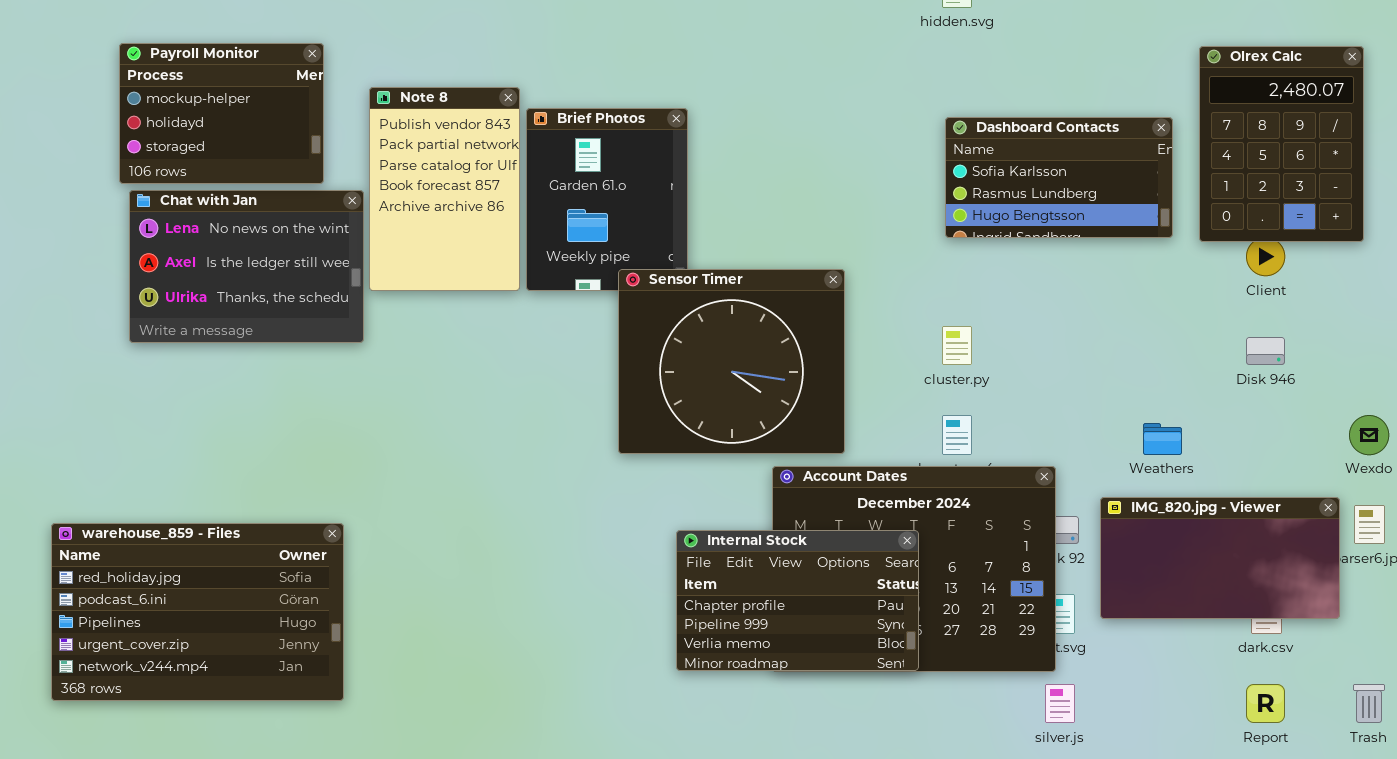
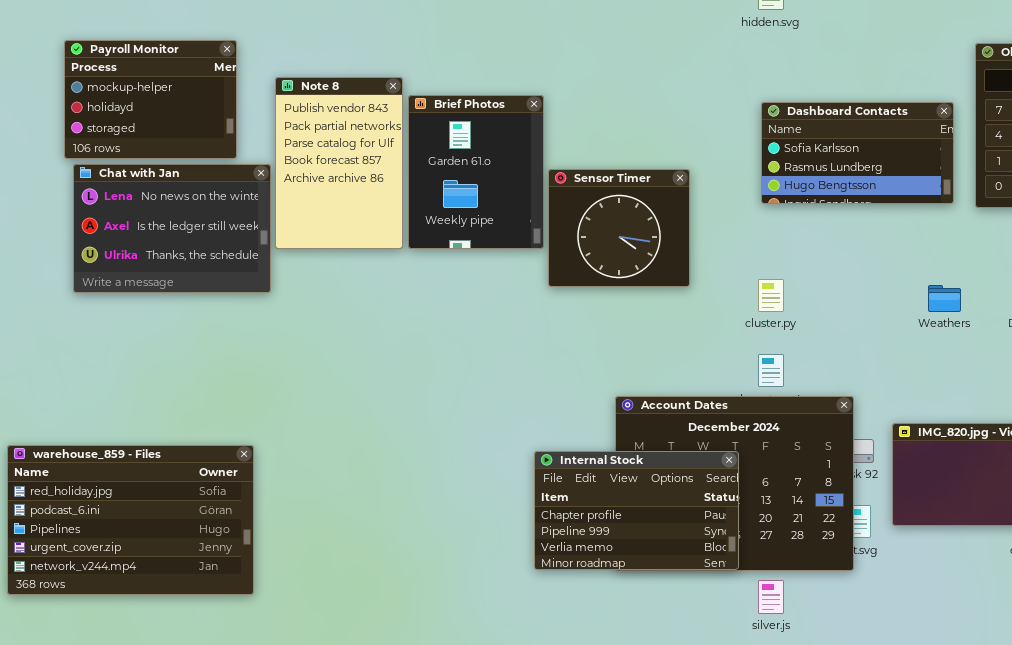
Sensor Timer: [618,269,845,454] -> [548,169,690,287], moved, resized
Weathers: [1143,423,1182,455] -> [928,285,961,312], moved
silver.js: [1045,684,1075,723] -> [758,580,784,614], moved

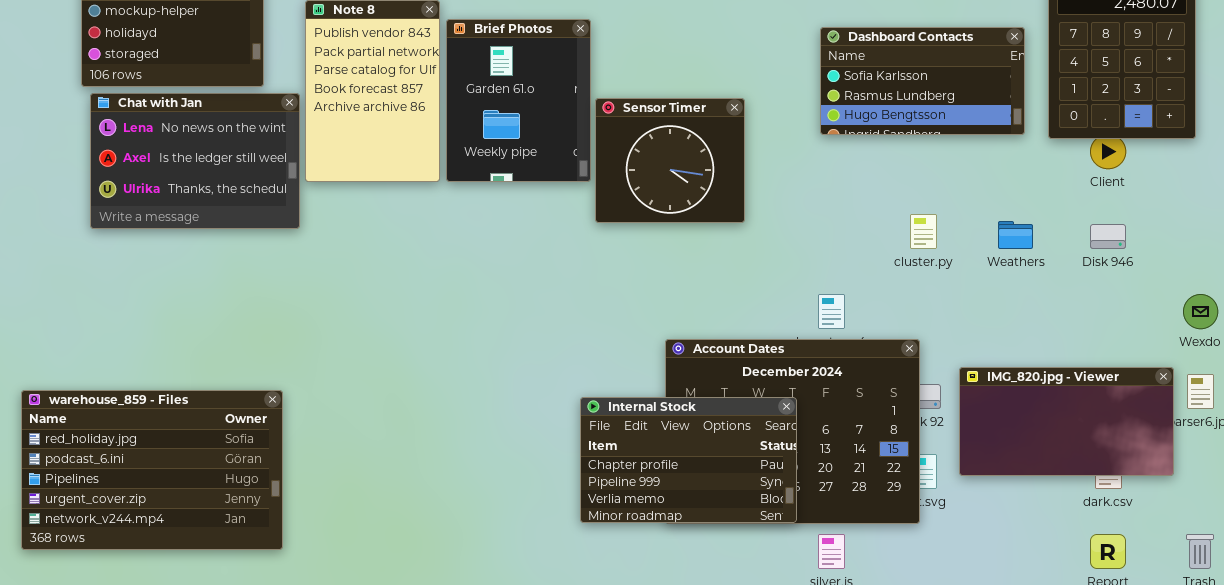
cluster.py: [758,279,784,312] -> [910,214,937,249], moved

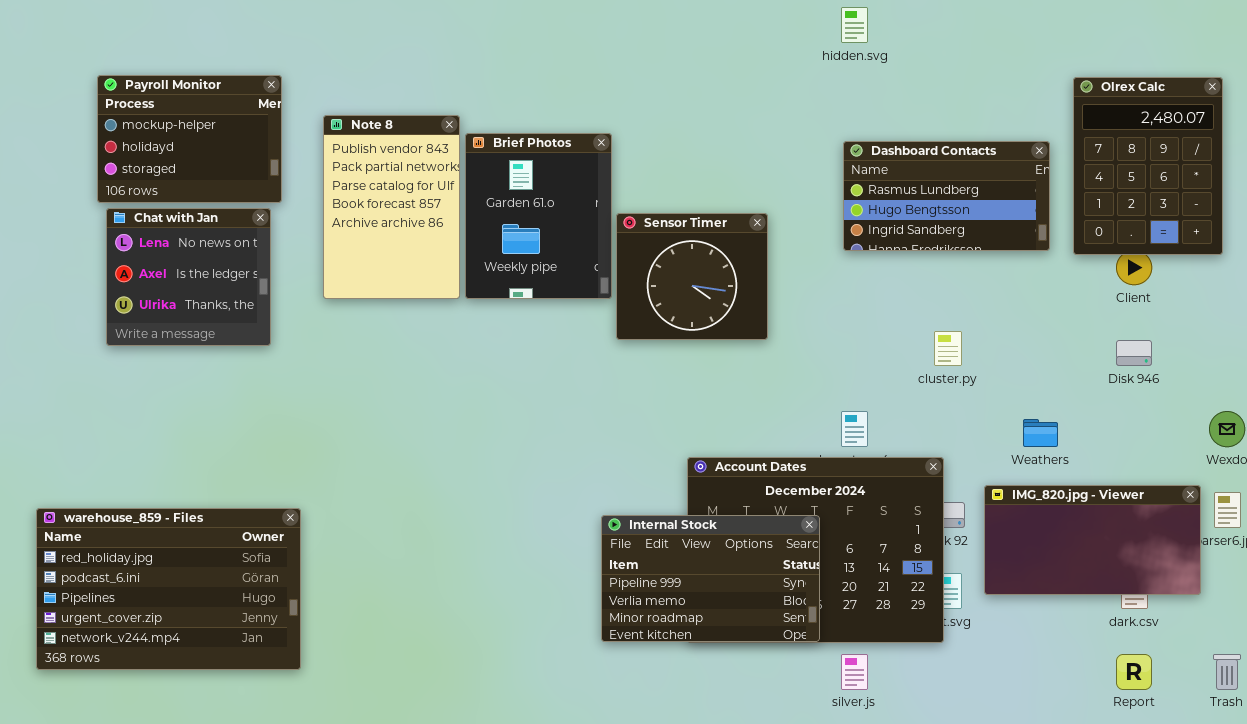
Dashboard Contacts: [820,27,1025,135] -> [843,141,1050,251], scrolled down 1 row
Chat with Jan: [90,93,300,229] -> [106,208,271,346], resized
Weathers: [998,221,1033,249] -> [1023,419,1058,447], moved
Internal Stock: [580,397,797,523] -> [601,515,820,642], scrolled down 1 row

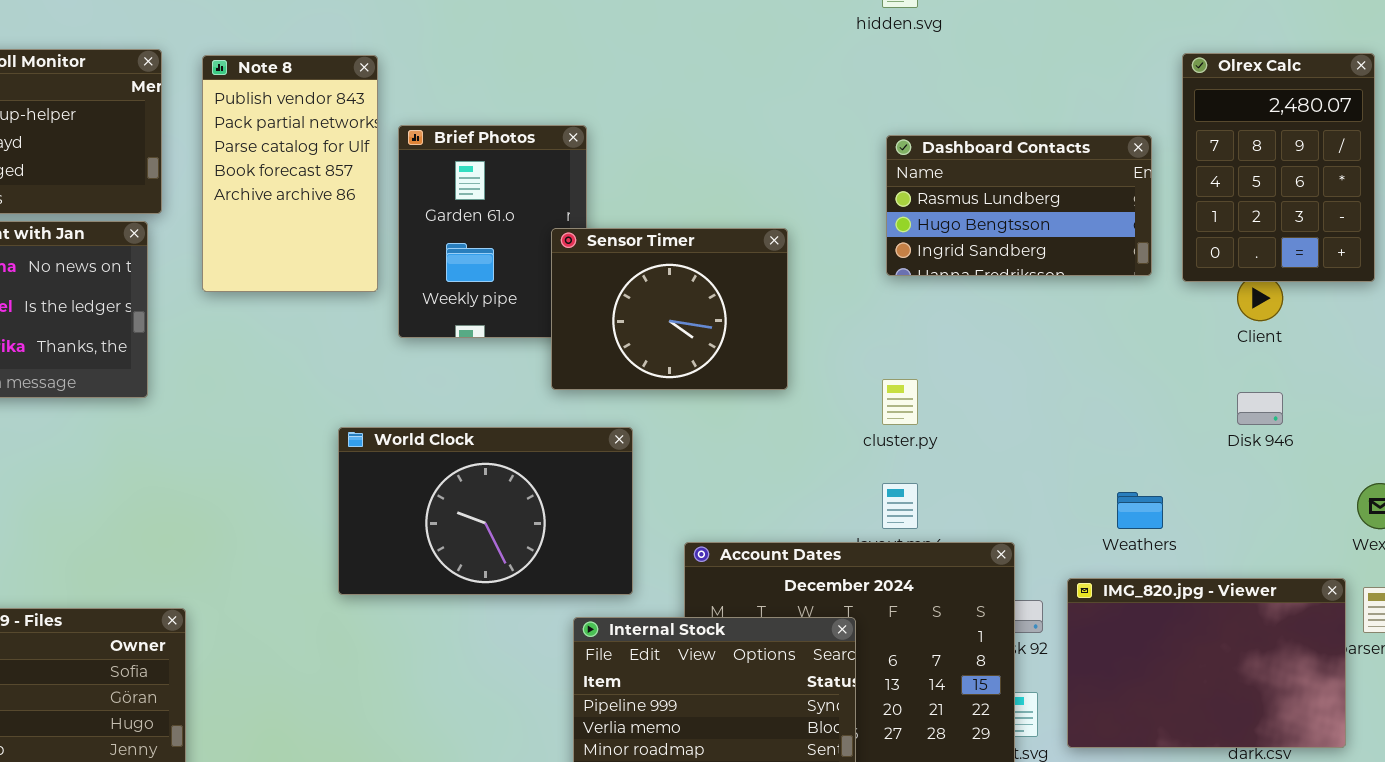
Note 8: [323,115,460,299] -> [202,55,378,292], moved
Sensor Timer: [616,213,768,340] -> [551,228,788,390], resized
cluster.py: [934,331,962,366] -> [882,379,918,425], moved
World Clock: none -> [338,427,633,595], opened
IMG_820.jpg - Viewer: [984,485,1201,595] -> [1067,578,1346,748], resized

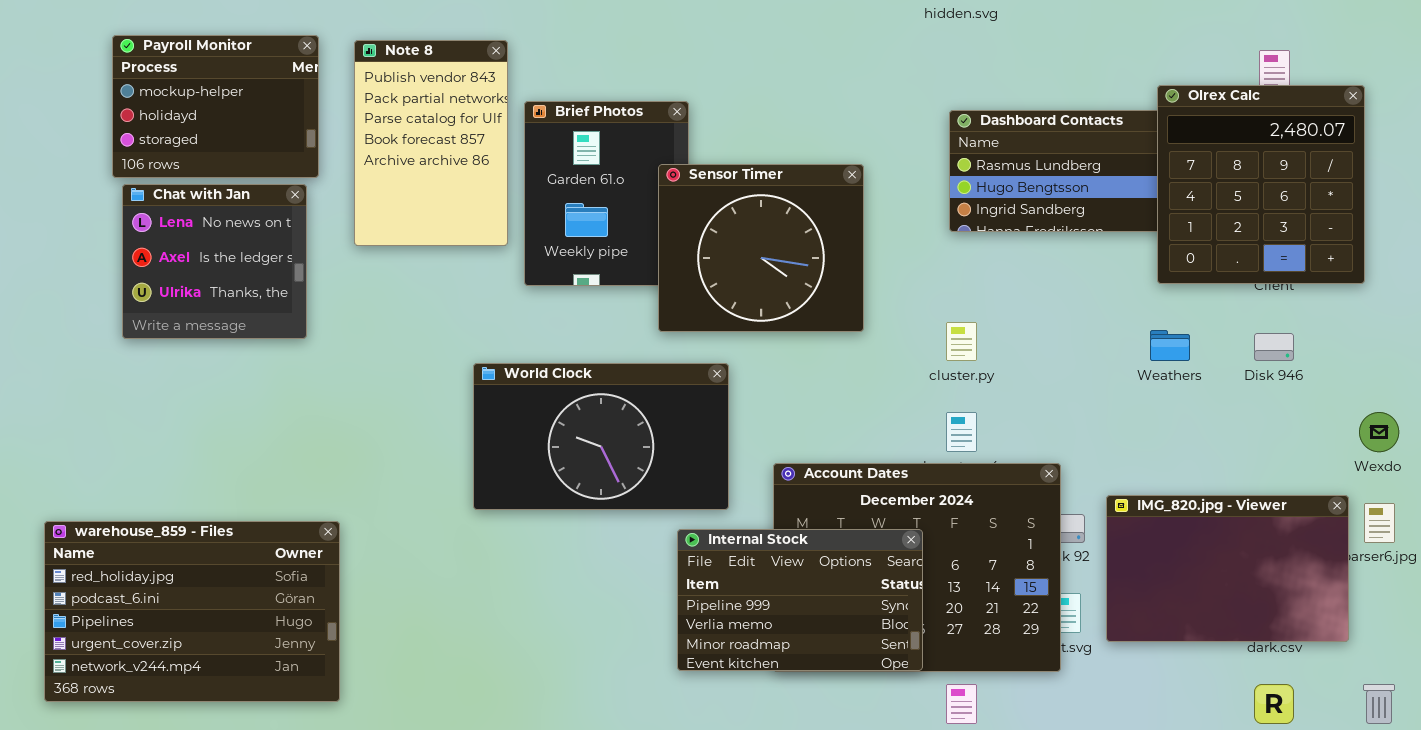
Olrex Calc: [1182,53,1375,282] -> [1157,85,1365,284], moved, resized
Sensor Timer: [551,228,788,390] -> [658,164,864,332], resized
Weathers: [1117,492,1163,529] -> [1150,330,1190,361], moved

